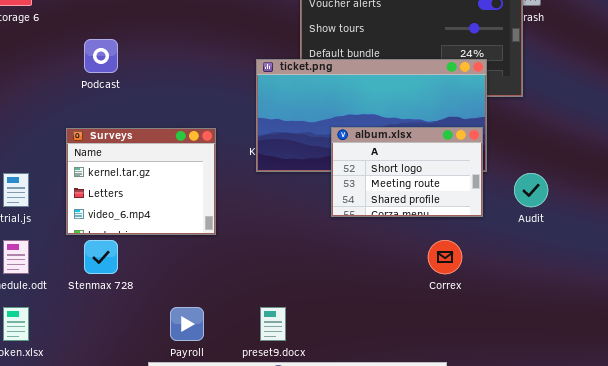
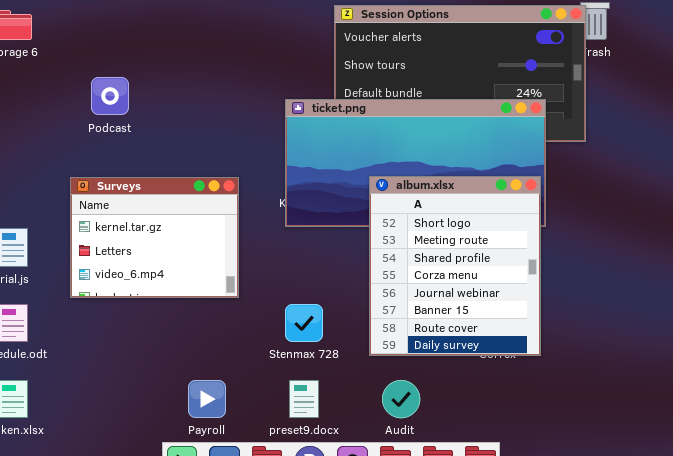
album.xlsx: [331,127,483,217] -> [369,176,541,356], resized
Audit: [514,173,548,207] -> [382,380,420,418], moved
Stenmax 728: [84,240,118,274] -> [285,304,323,342], moved

